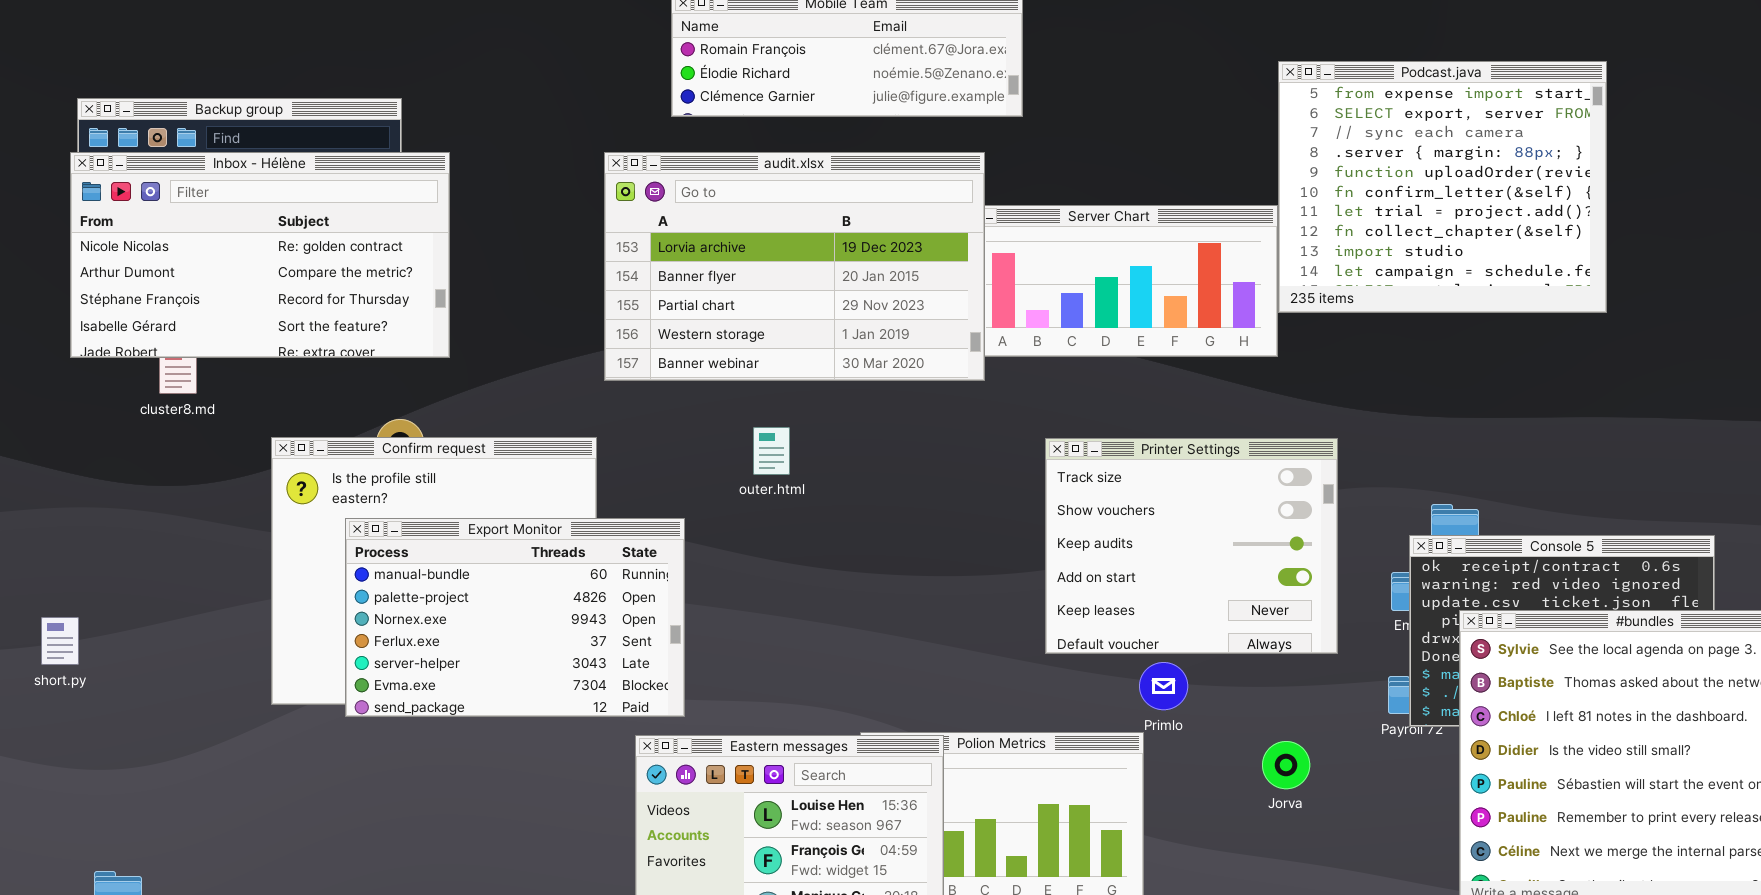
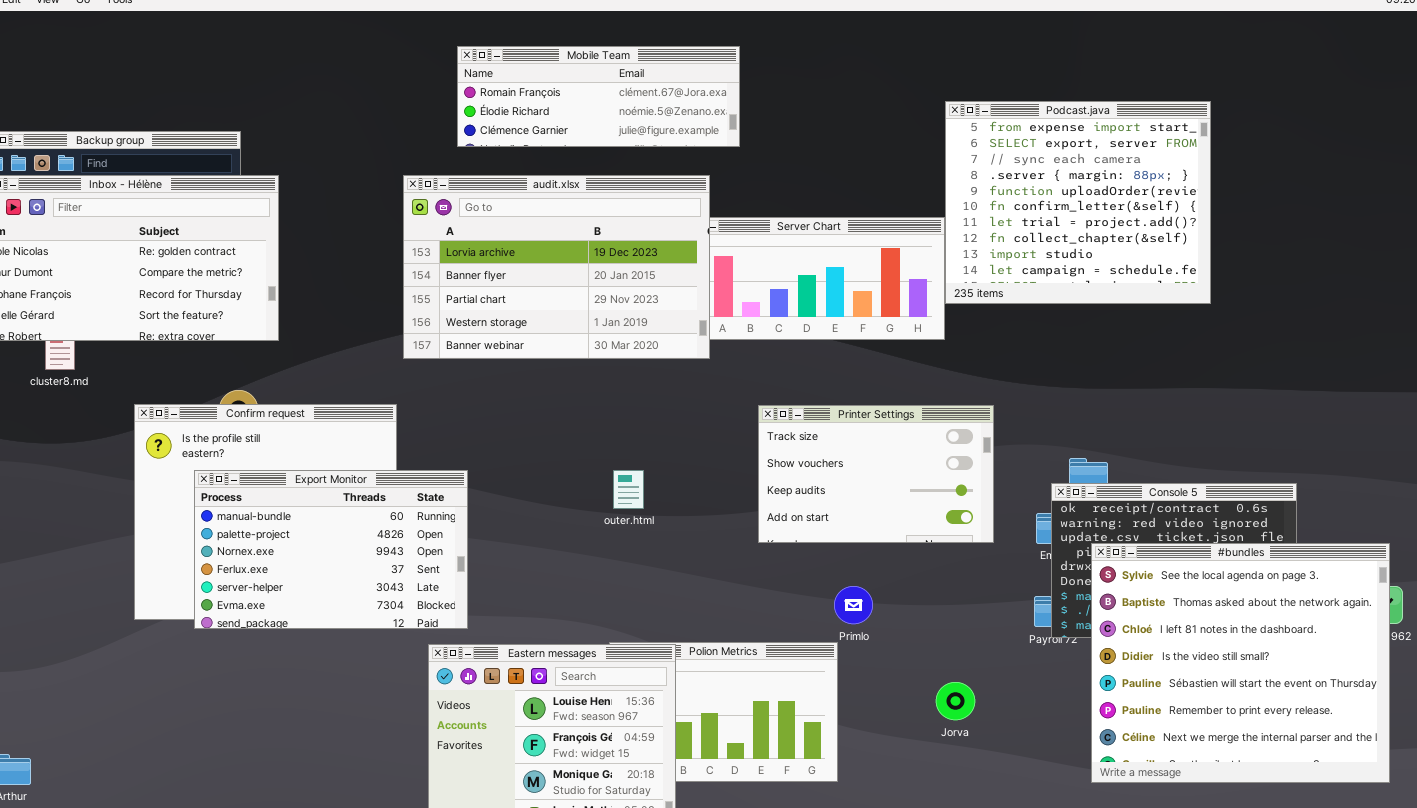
outer.html: [753,427,790,475] -> [613,470,644,509], moved
Printer Settings: [1045,438,1338,654] -> [758,405,994,543], resized
Jorva: [1262,741,1310,789] -> [936,682,975,720], moved

